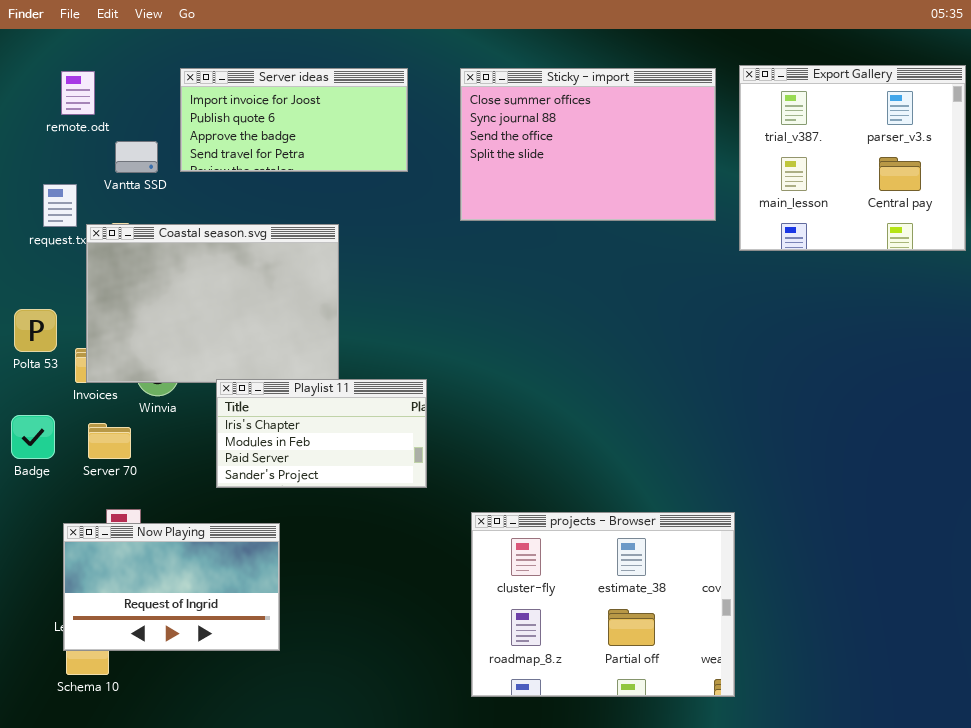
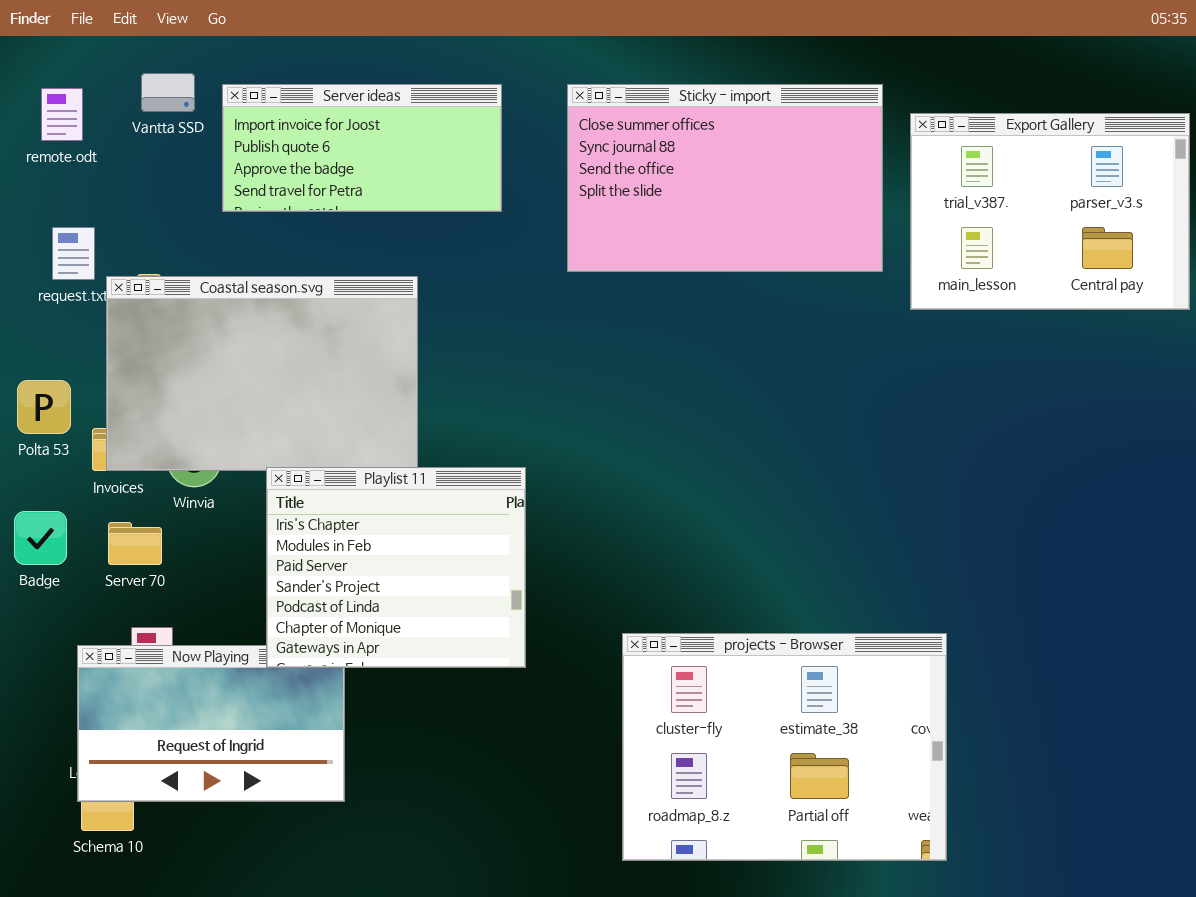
Export Gallery: [739,65,966,251] -> [910,113,1190,310], resized
remote.odt: [61,71,95,115] -> [41,88,83,141], moved
Vantta SSD: [115,141,158,173] -> [141,73,195,112], moved
Playlist 11: [216,379,427,488] -> [266,467,526,668], resized
projects - Browser: [471,512,735,697] -> [622,633,947,861], moved

